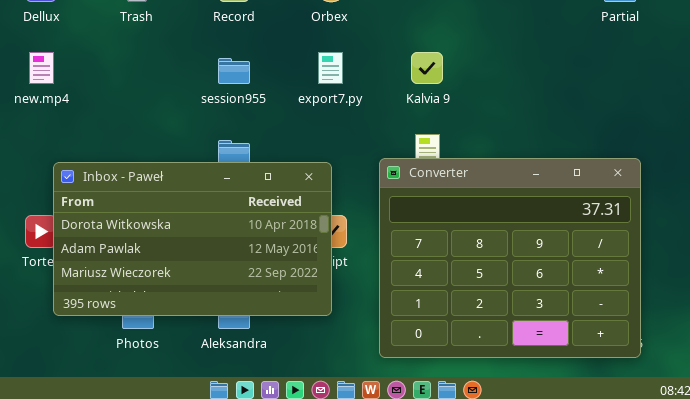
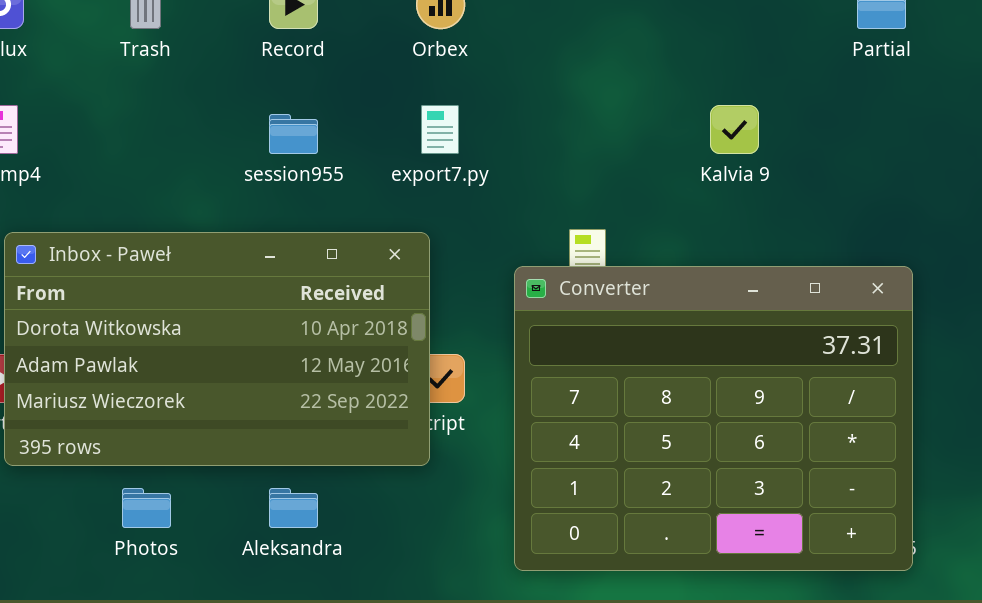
Kalvia 9: [411,52,443,84] -> [710,105,759,154], moved
Inbox - Paweł: [53,162,332,316] -> [4,232,430,466], moved

